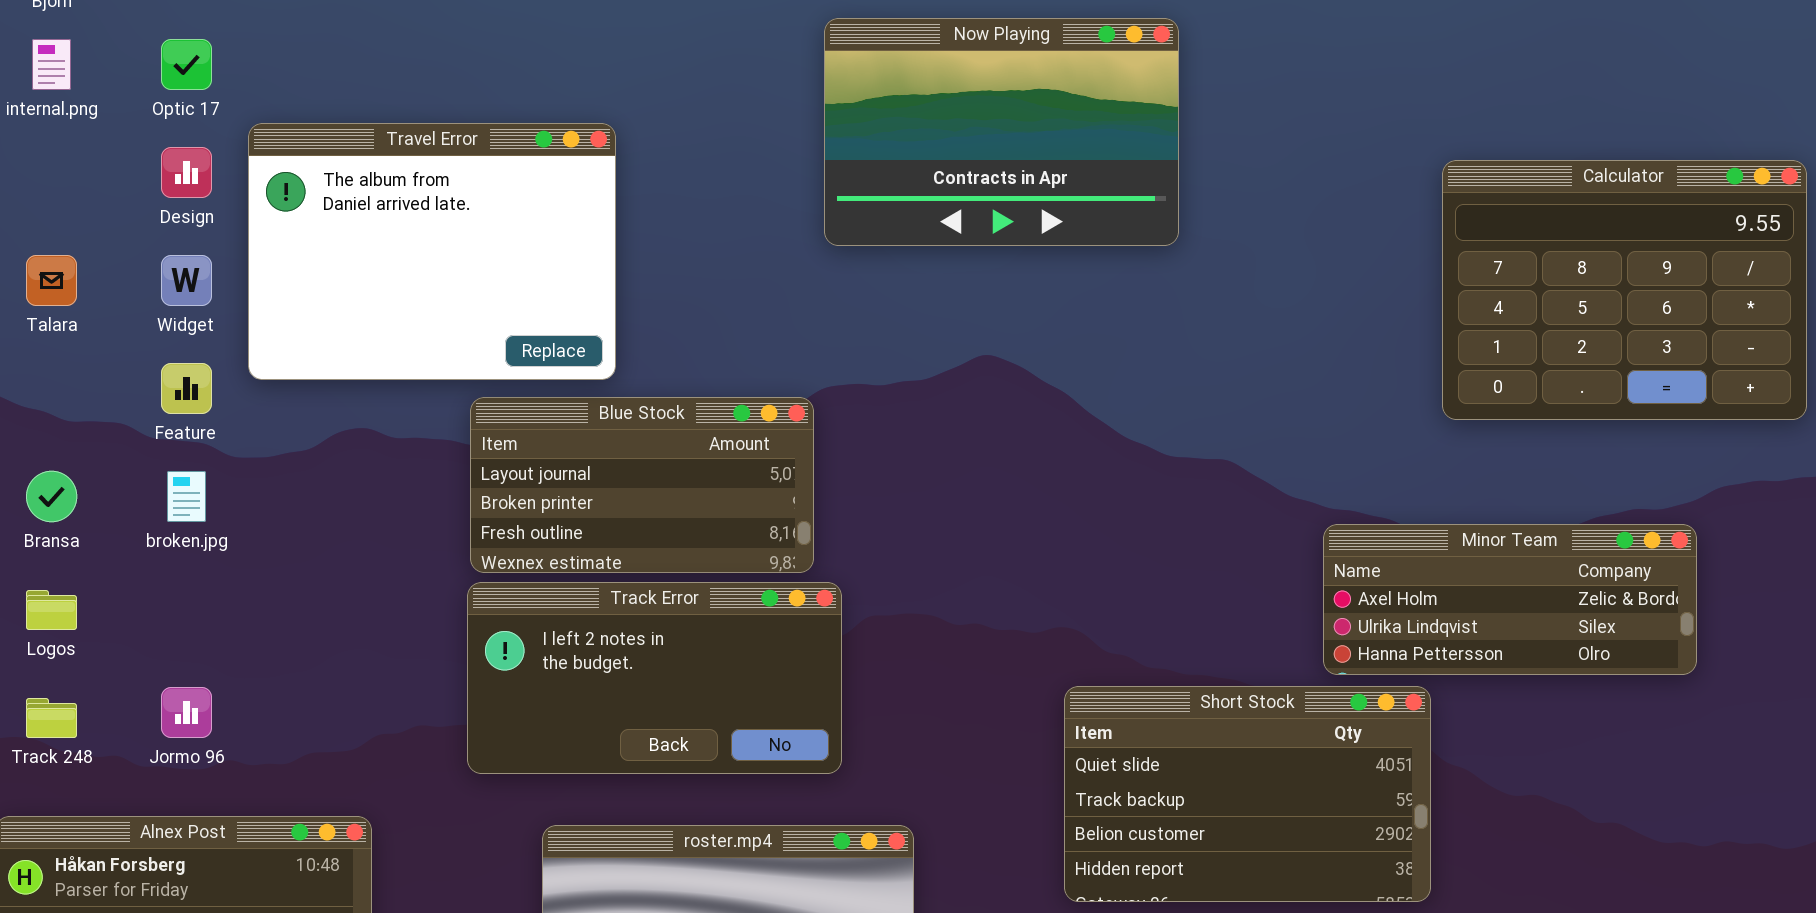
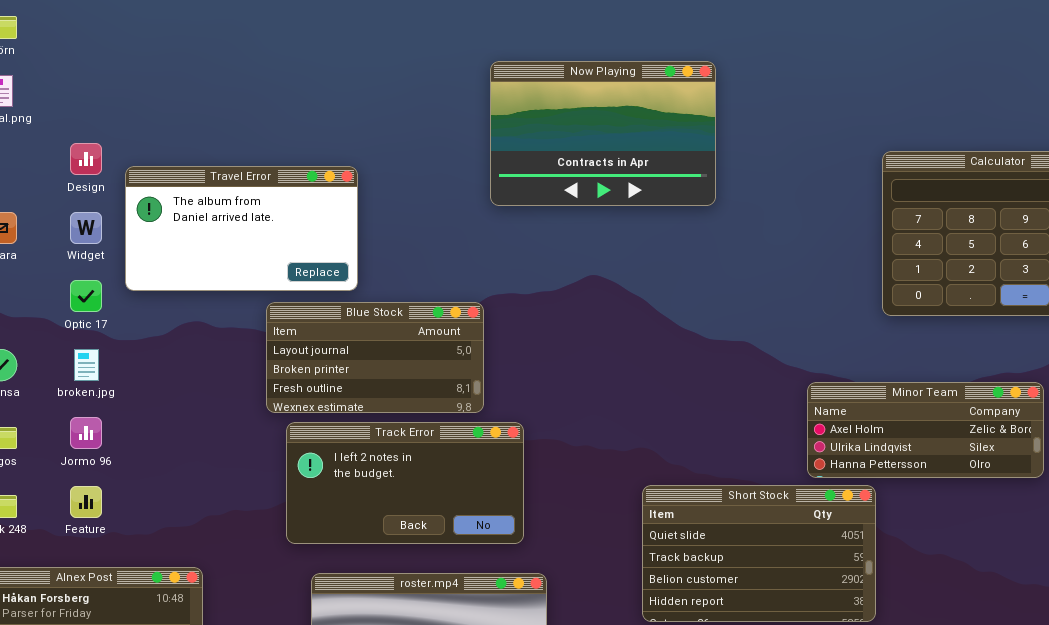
Optic 17: [161,39,212,90] -> [70,280,102,312], moved
Travel Error: [248,123,616,380] -> [125,166,358,291], resized
Feature: [161,363,212,414] -> [70,486,102,518], moved
Track Error: [467,582,842,774] -> [286,422,524,544], moved
Jormo 96: [161,687,212,738] -> [70,417,102,449], moved

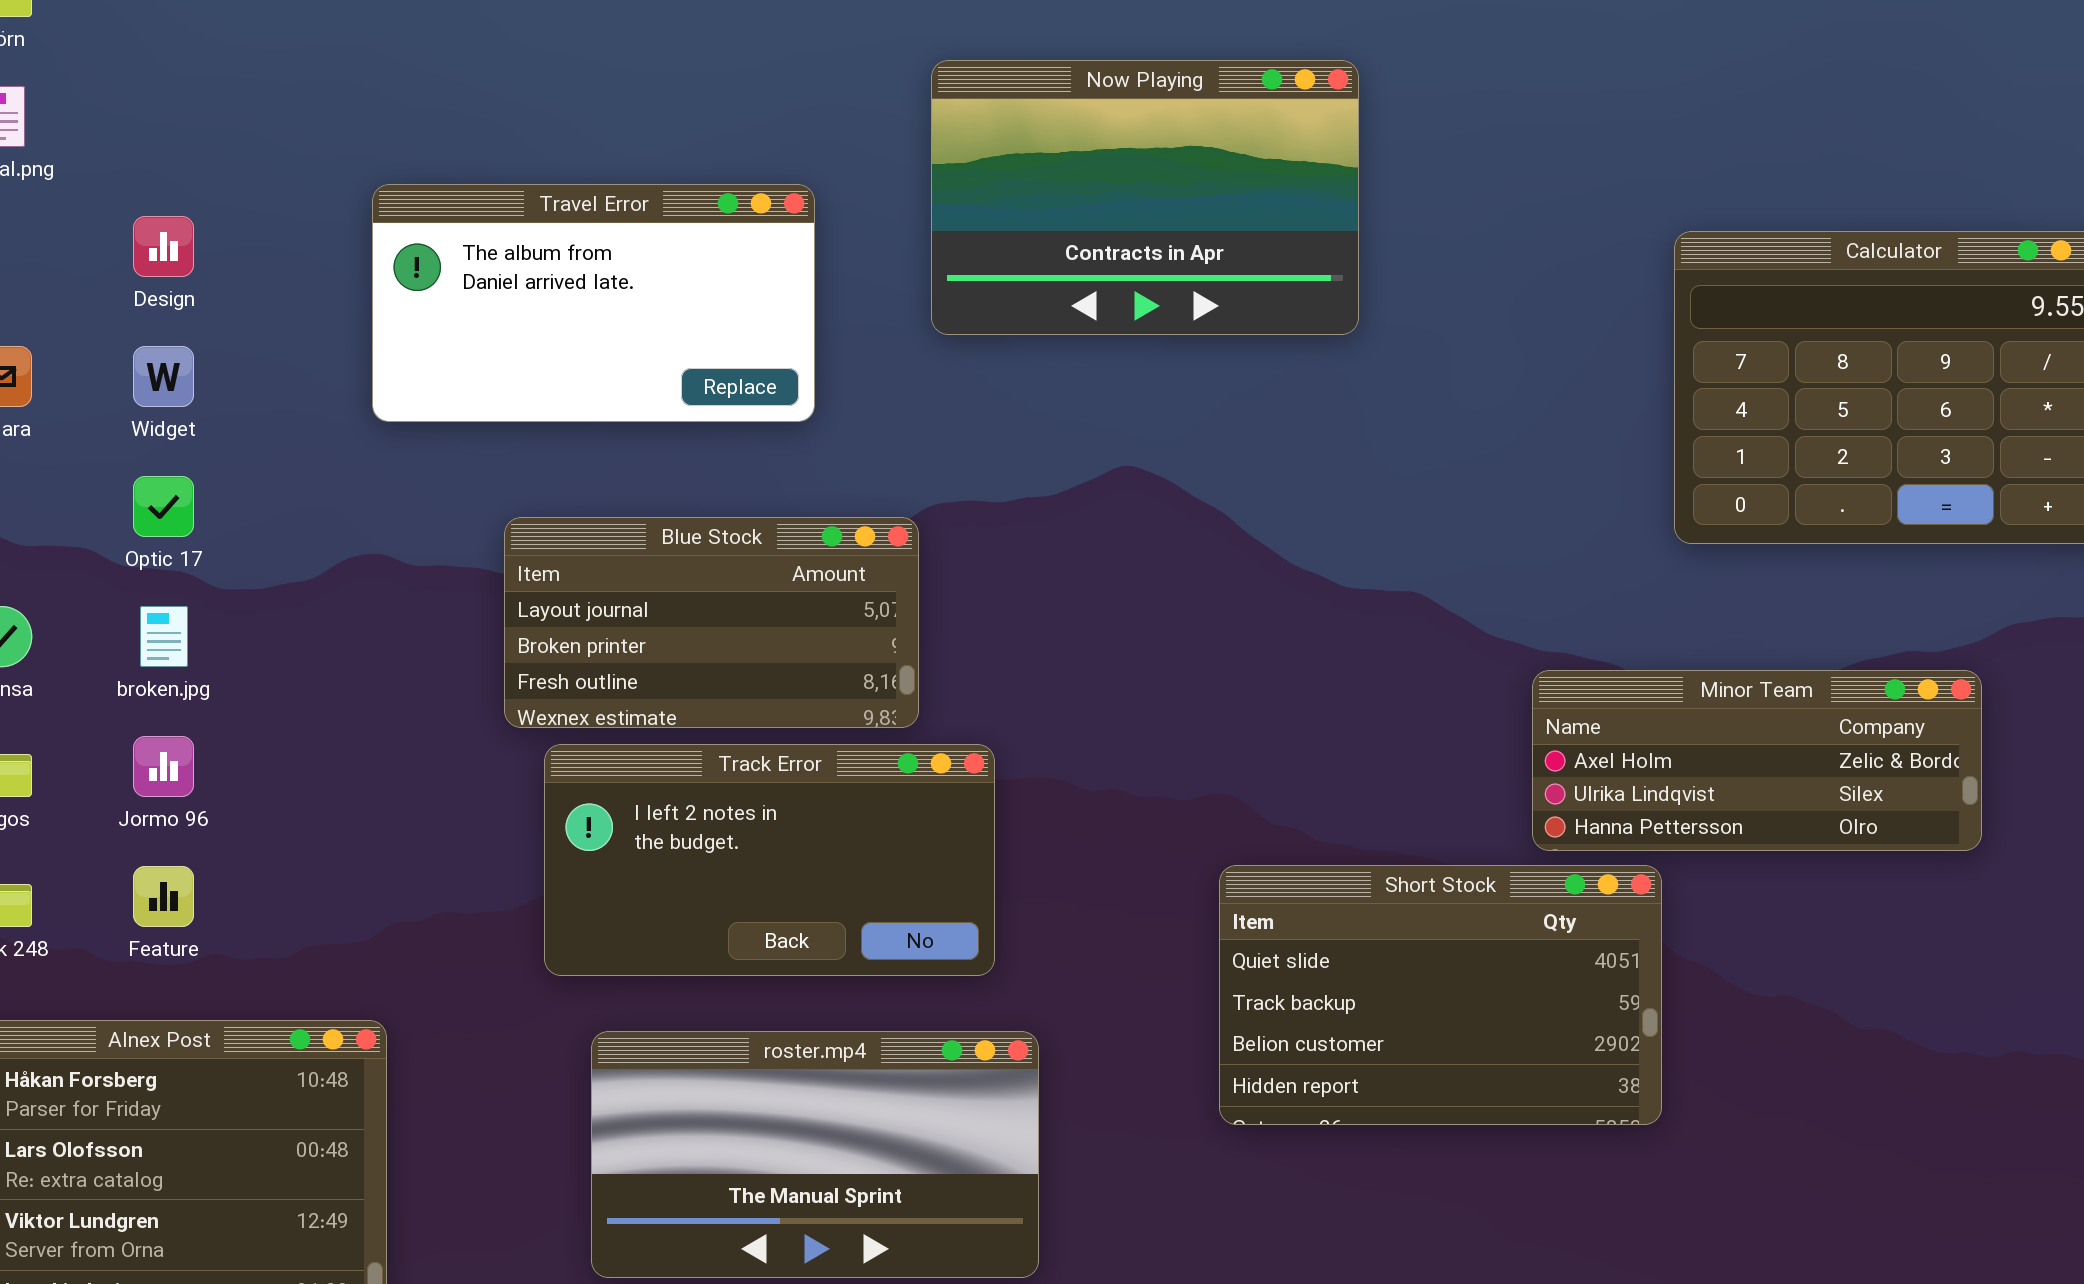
Travel Error: [125,166,358,291] -> [372,184,815,422], moved

